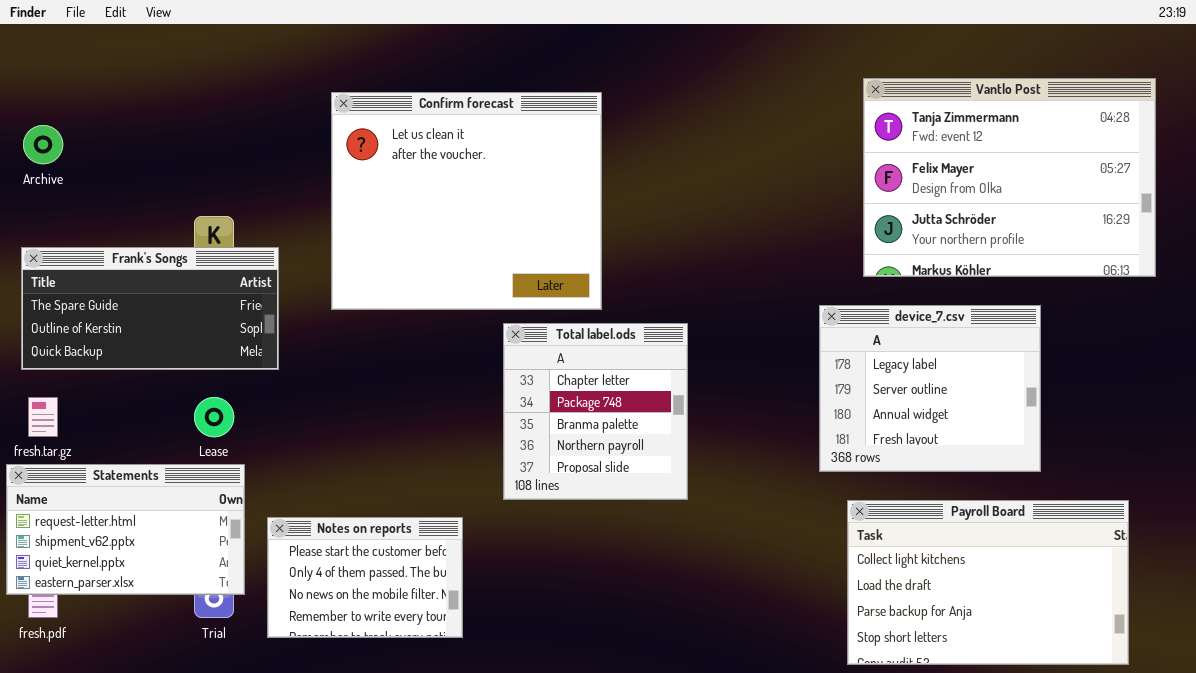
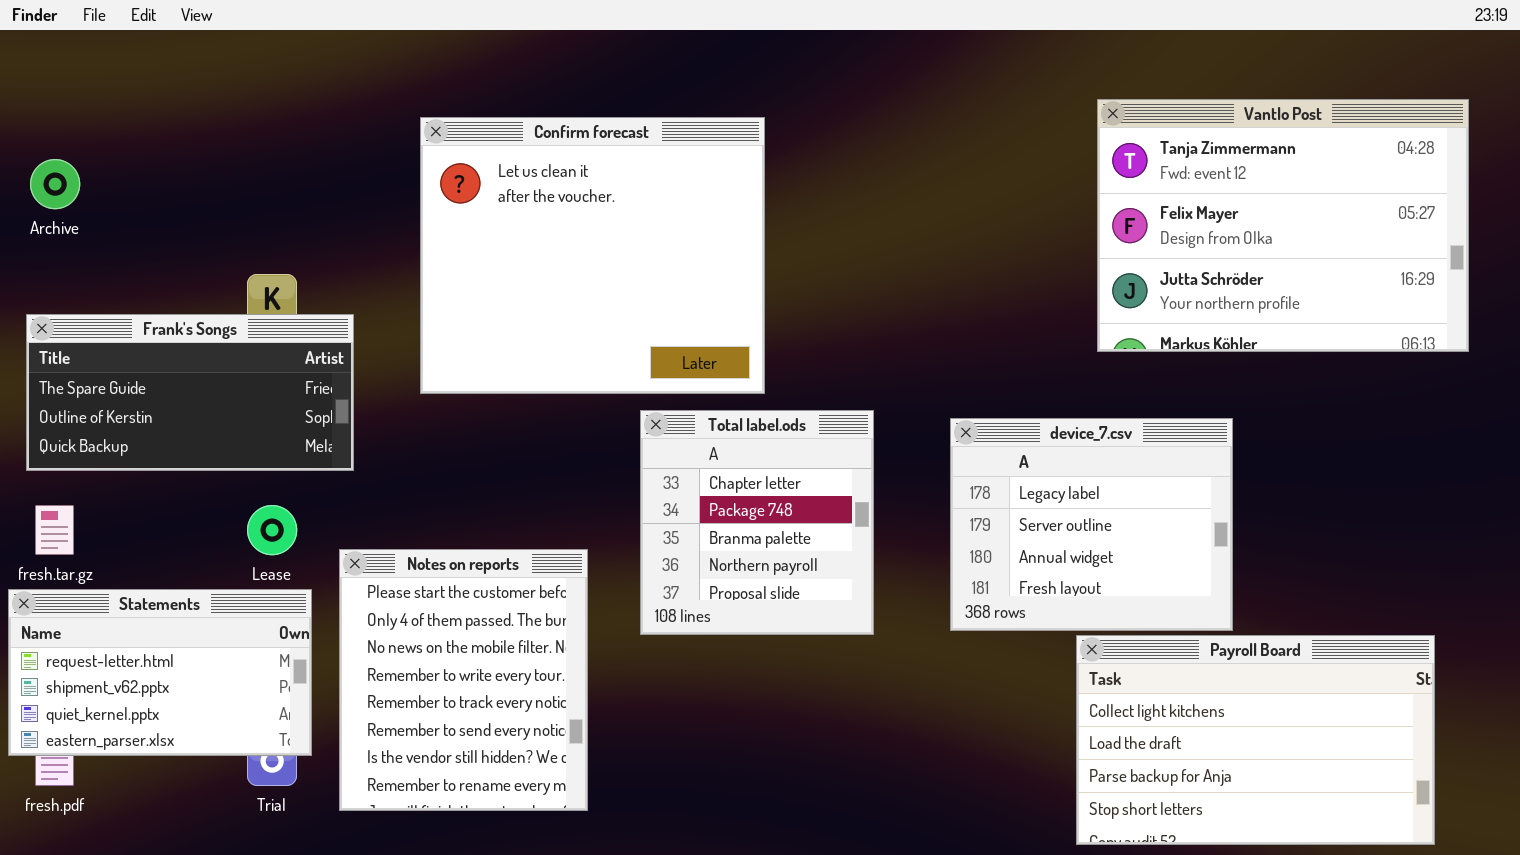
device_7.csv: [819,305,1041,472] -> [950,418,1233,631], moved
Notes on reports: [267,517,463,638] -> [339,549,588,811], resized

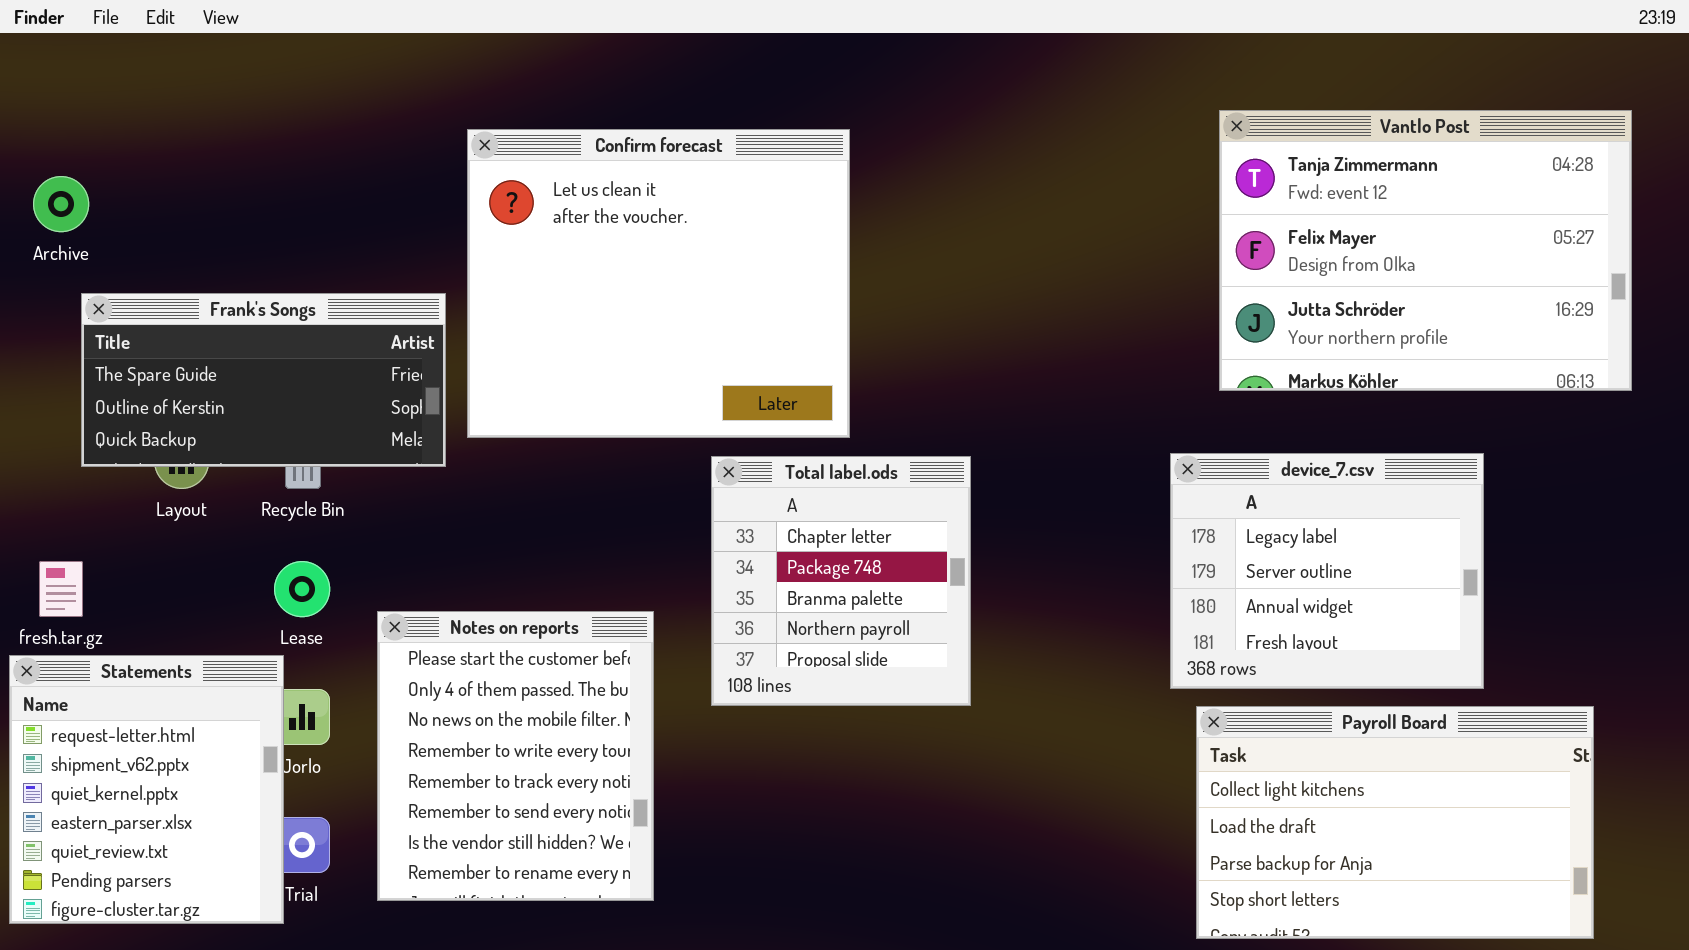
Frank's Songs: [26,314,354,471] -> [81,293,446,467], moved
device_7.csv: [950,418,1233,631] -> [1170,453,1484,689], moved
Statements: [8,589,312,756] -> [9,655,284,924], resized

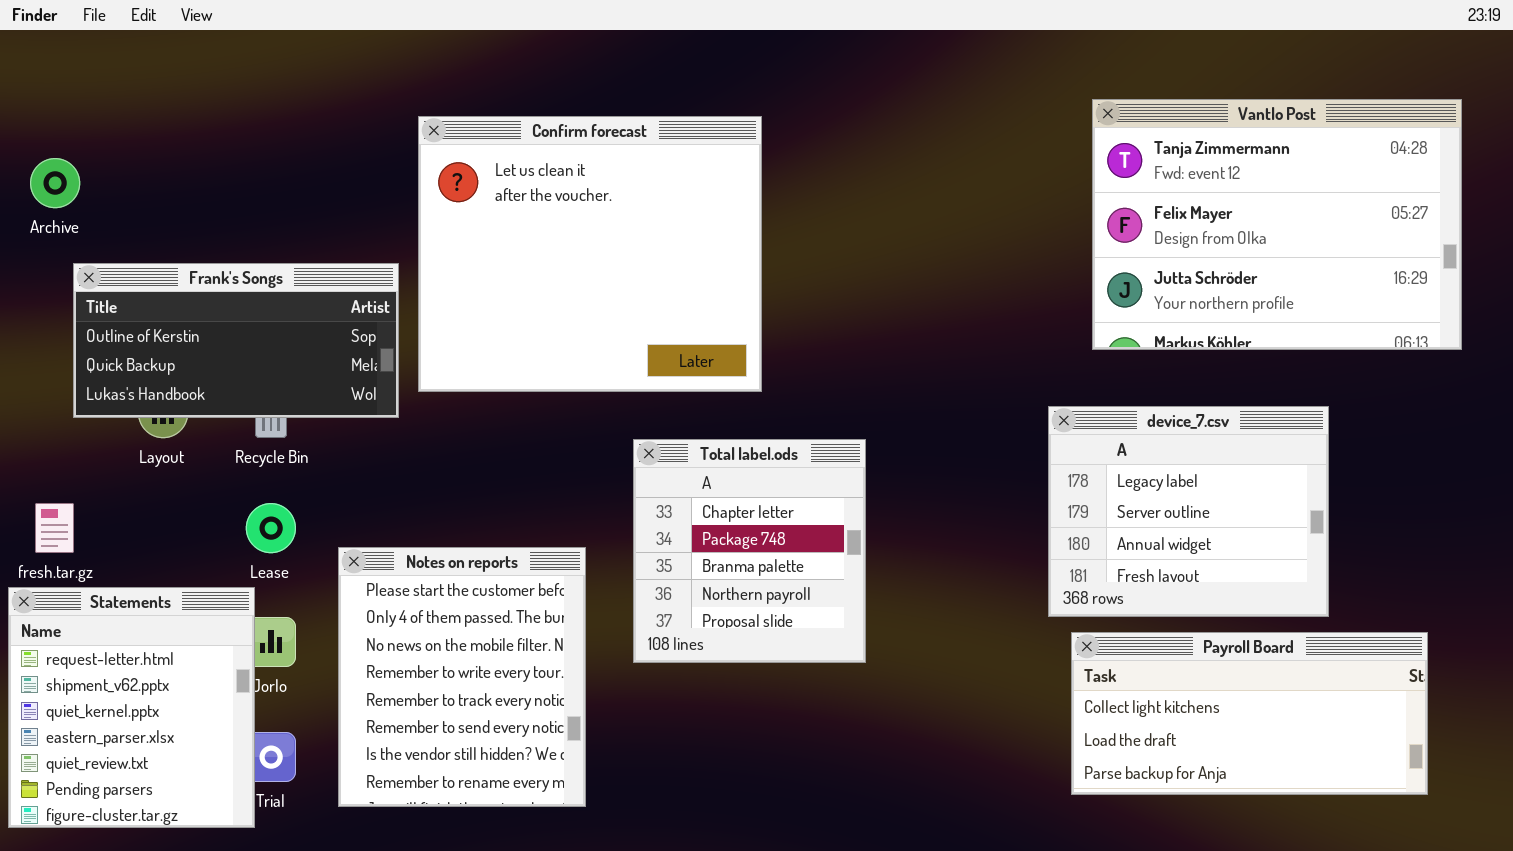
Frank's Songs: [81,293,446,467] -> [73,263,399,418], scrolled down 1 row
Total label.ods: [711,456,971,706] -> [633,439,866,663], moved
Payroll Board: [1196,706,1594,939] -> [1071,632,1428,795], resized

